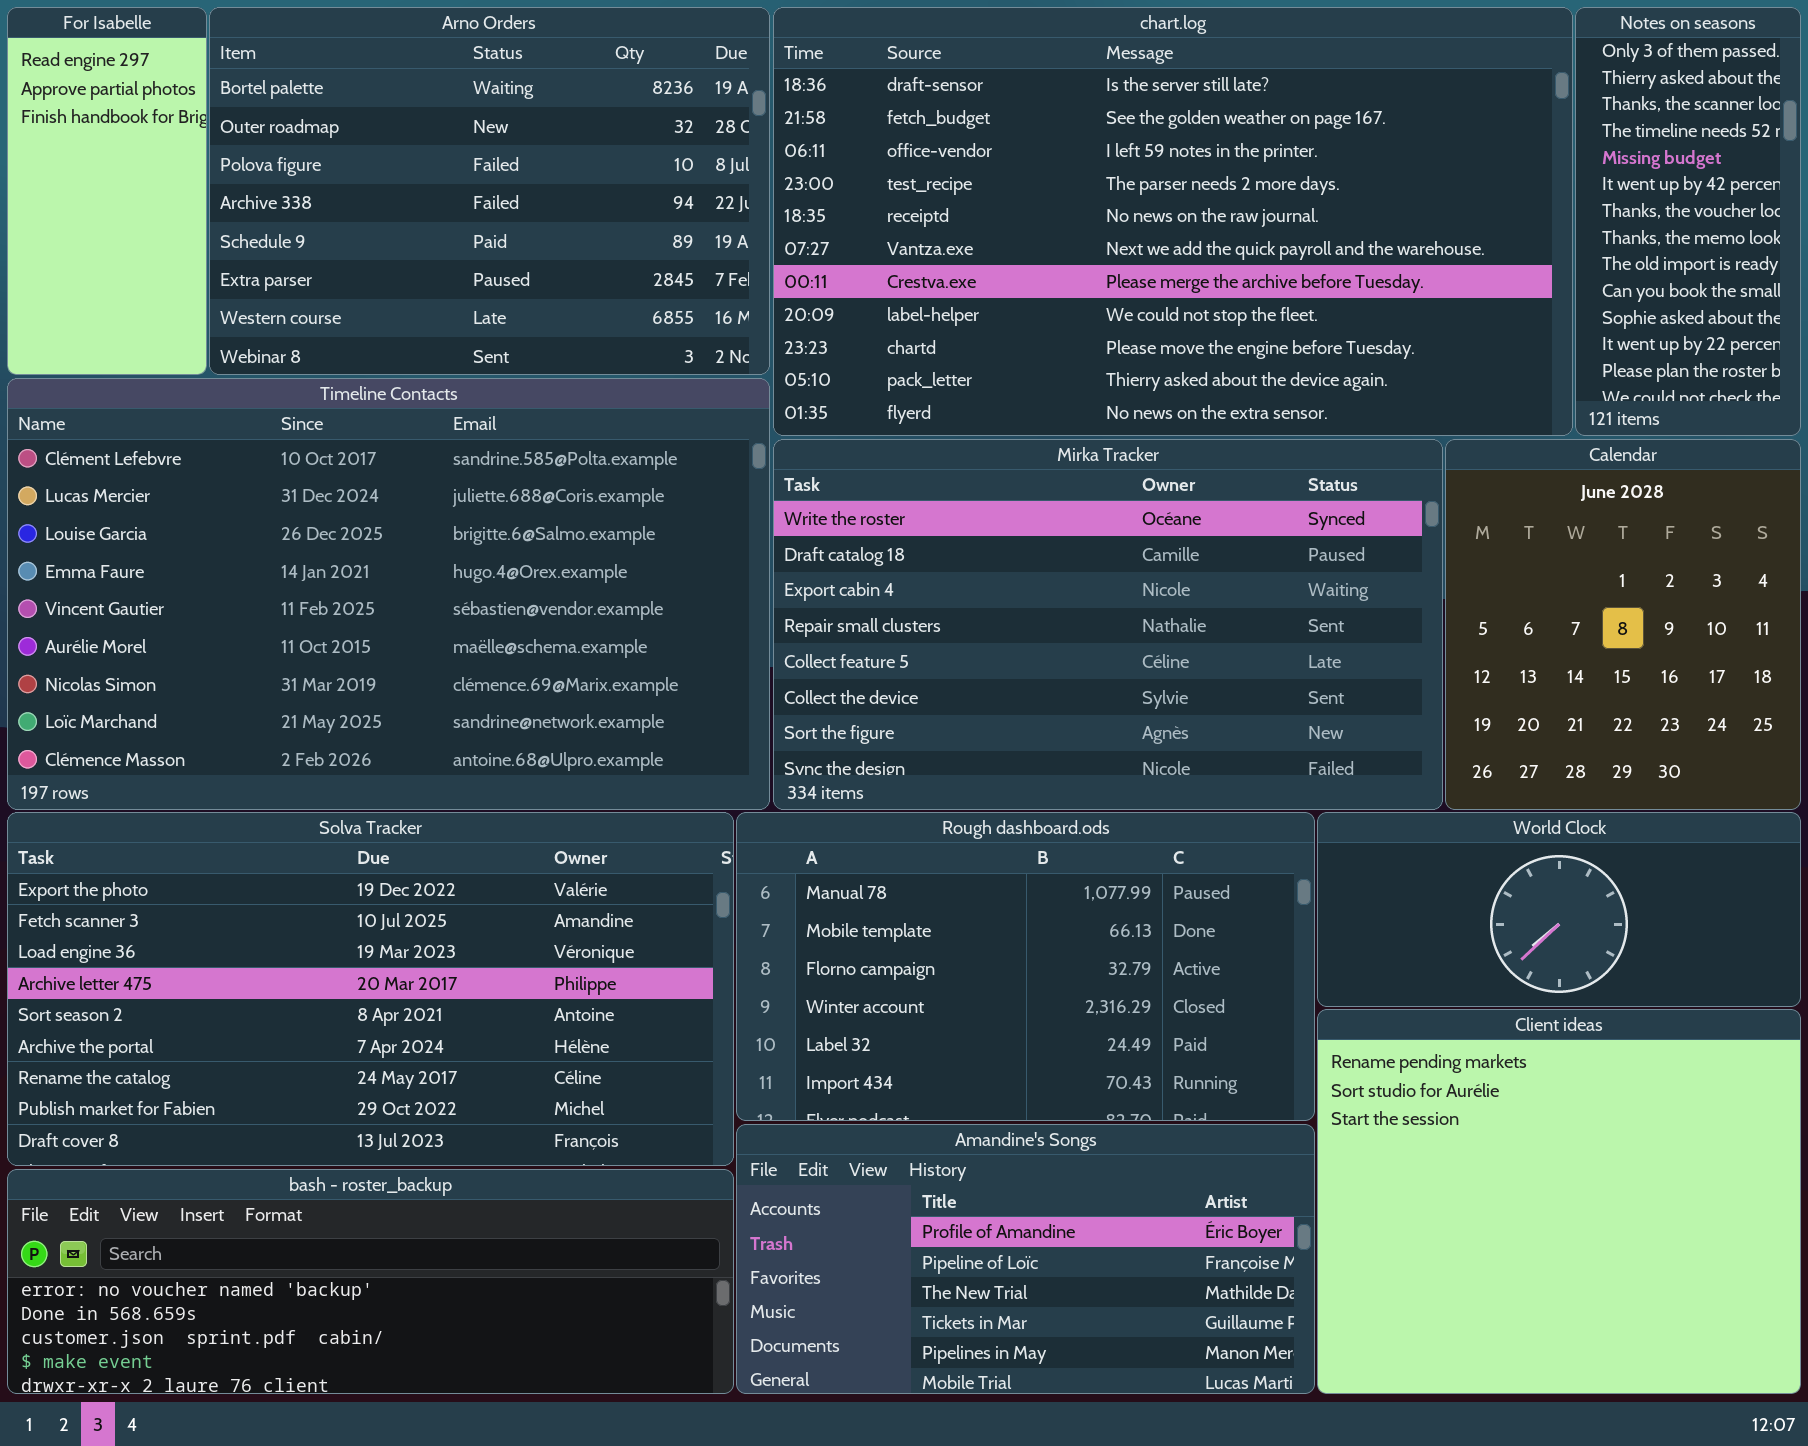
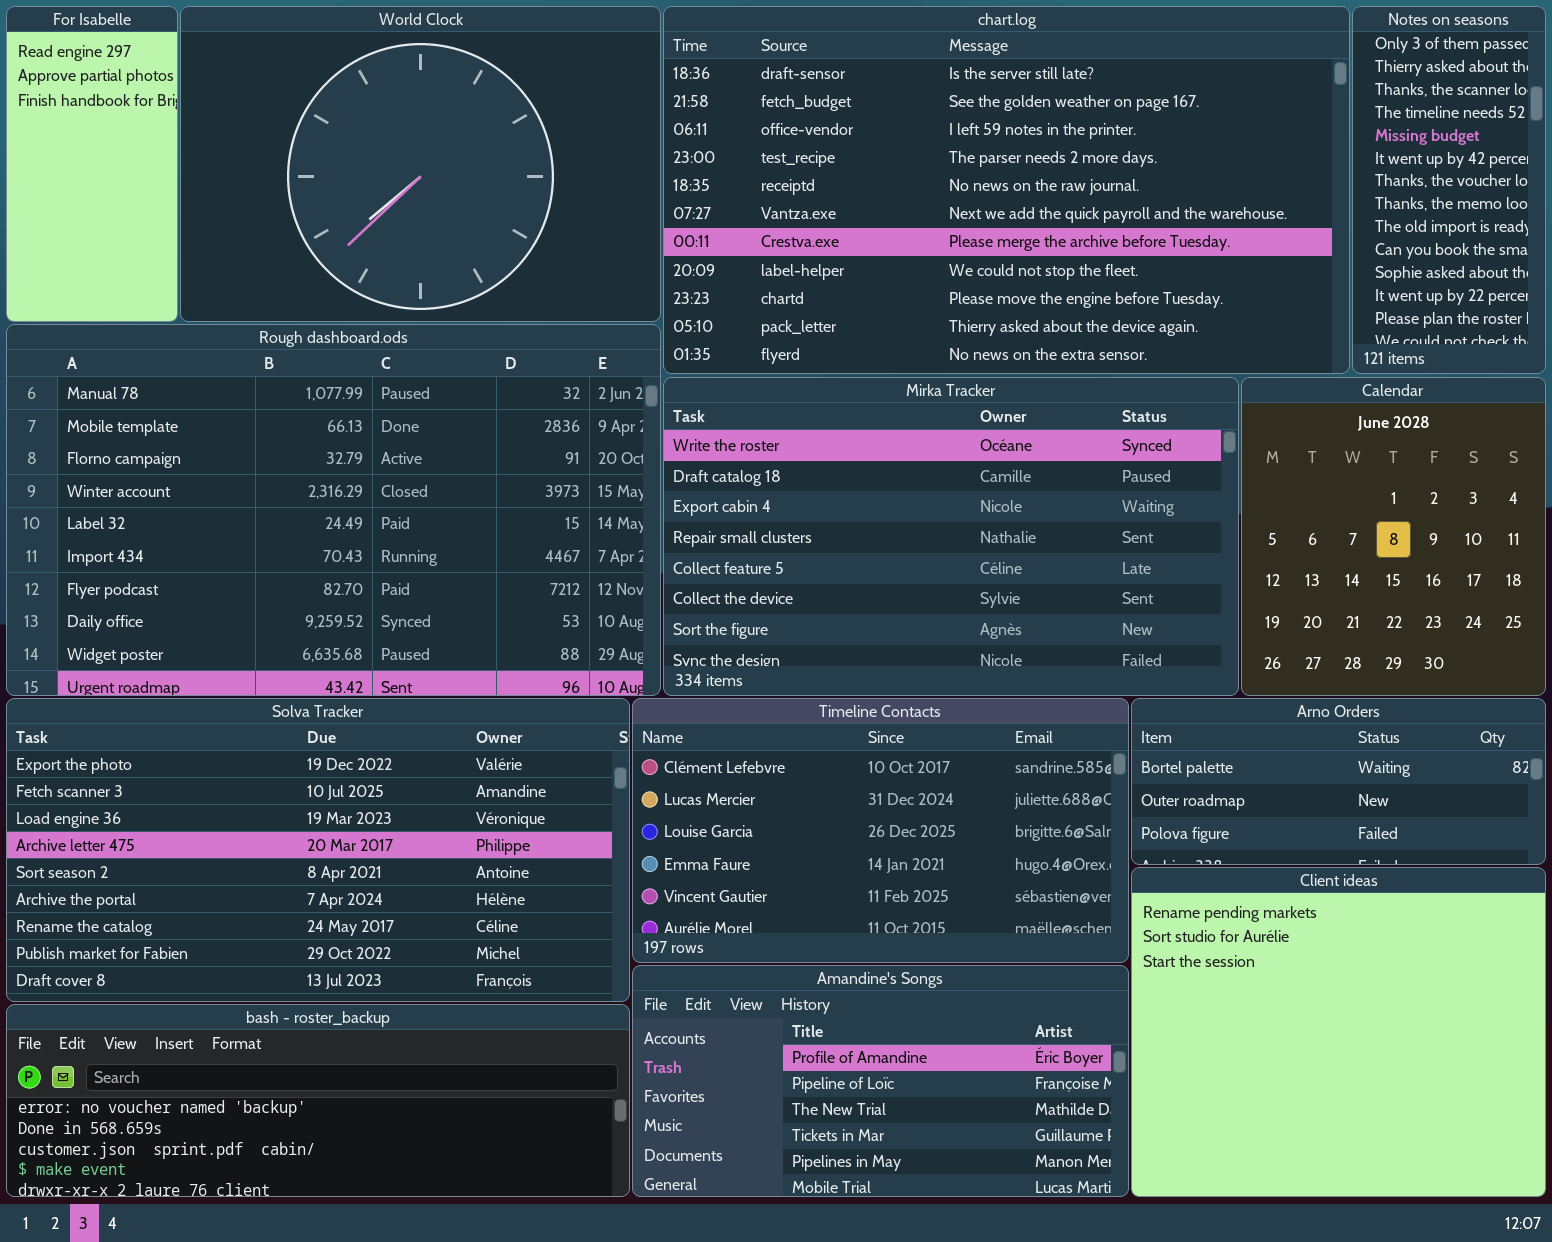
Arno Orders: [209,7,770,375] -> [1131,698,1546,865], moved, resized
Timeline Contacts: [7,378,770,810] -> [632,698,1129,963], moved, resized
Rough dashboard.ods: [736,812,1315,1121] -> [6,324,661,696], moved, resized
World Clock: [1317,812,1801,1007] -> [180,6,661,322], moved, resized

